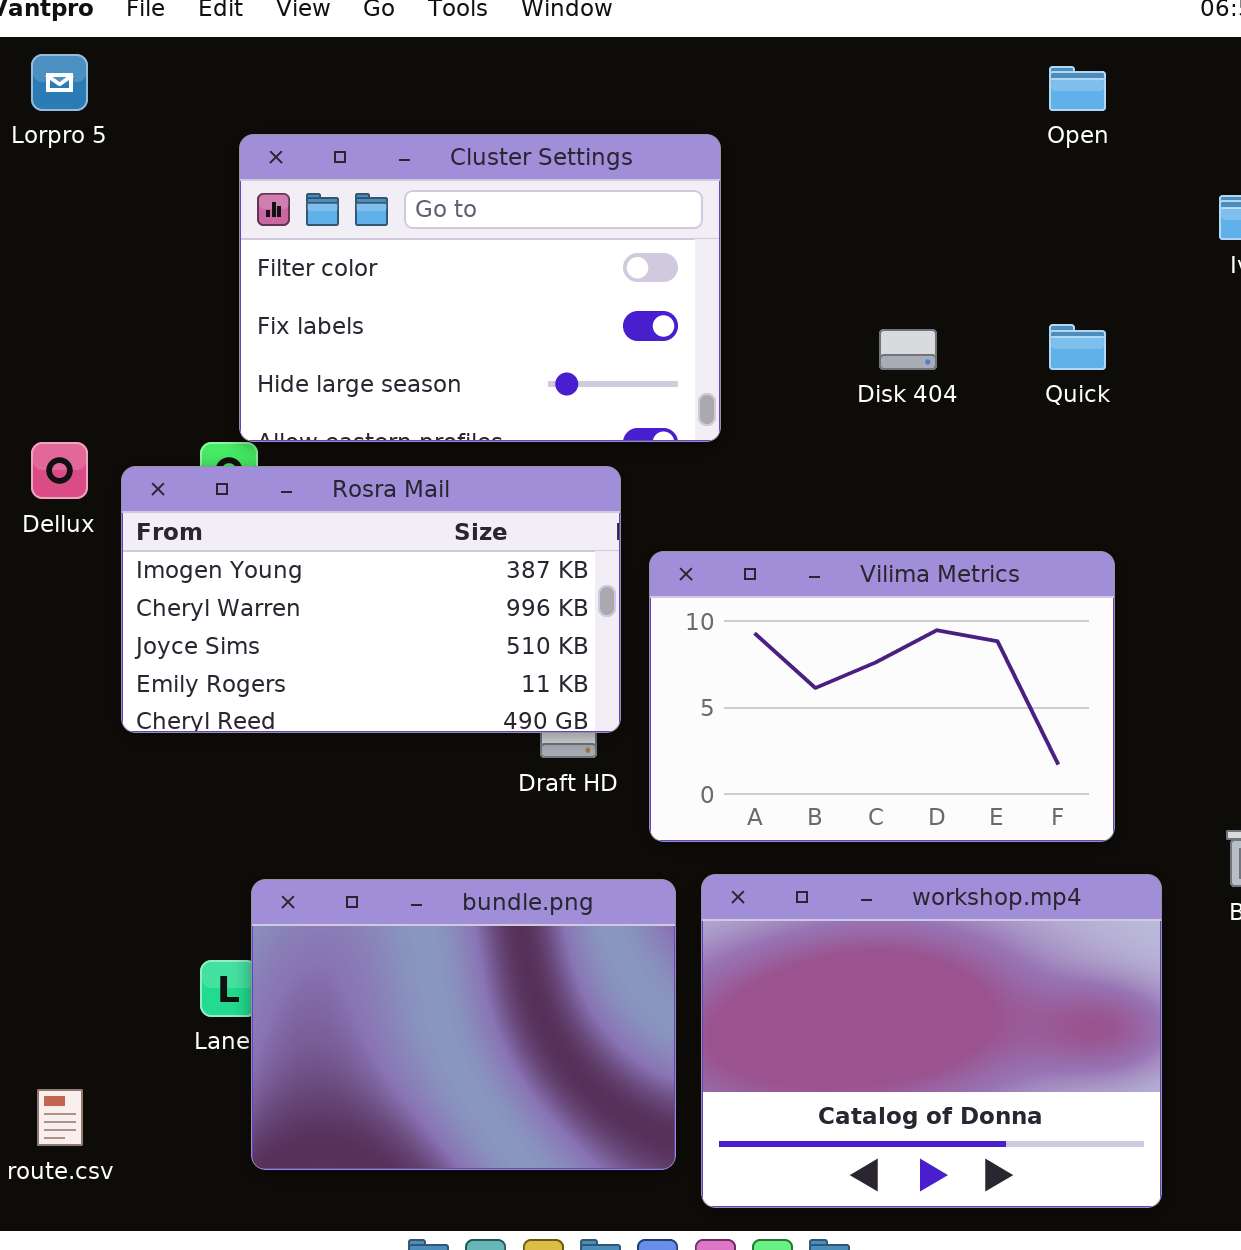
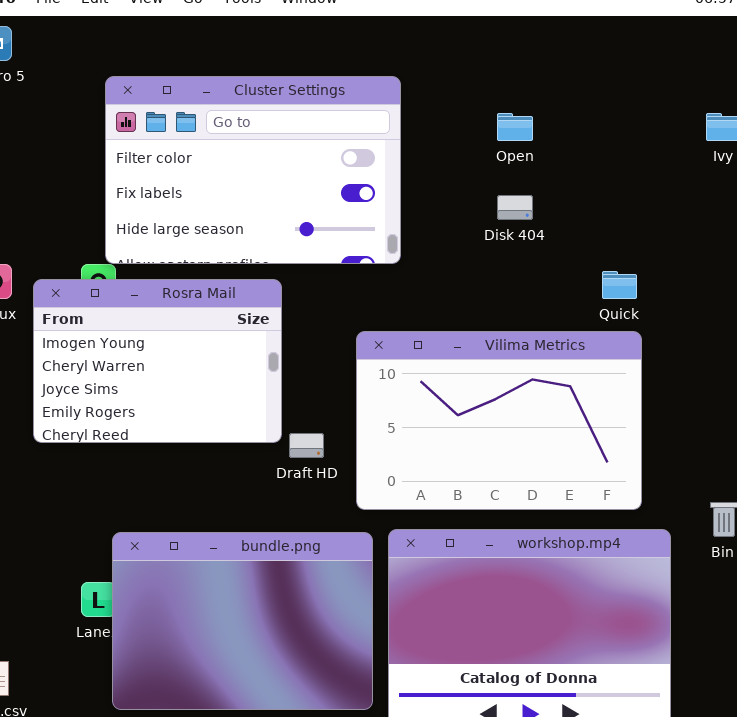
Open: [1049,66,1106,111] -> [497,113,533,141], moved
Quick: [1049,324,1106,370] -> [602,271,637,299], moved
Rosra Mail: [121,466,621,733] -> [33,279,282,443], resized

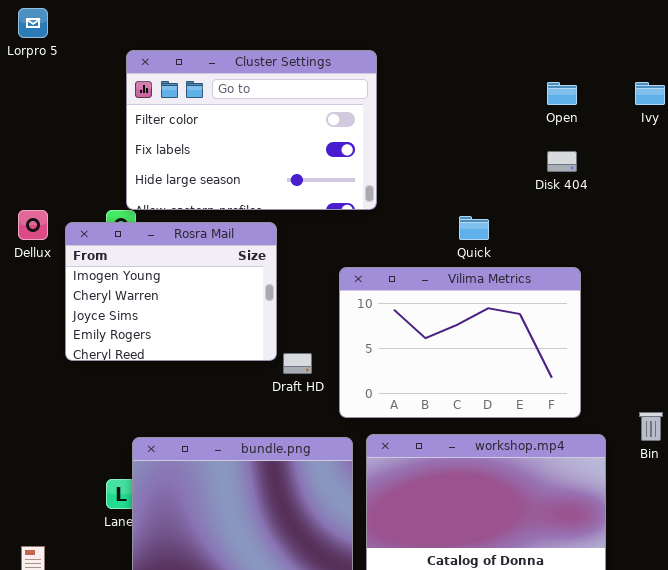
Open: [497,113,533,141] -> [547,82,577,105], moved
Disk 404: [497,195,533,220] -> [547,151,577,172], moved
Quick: [602,271,637,299] -> [459,216,489,240], moved

